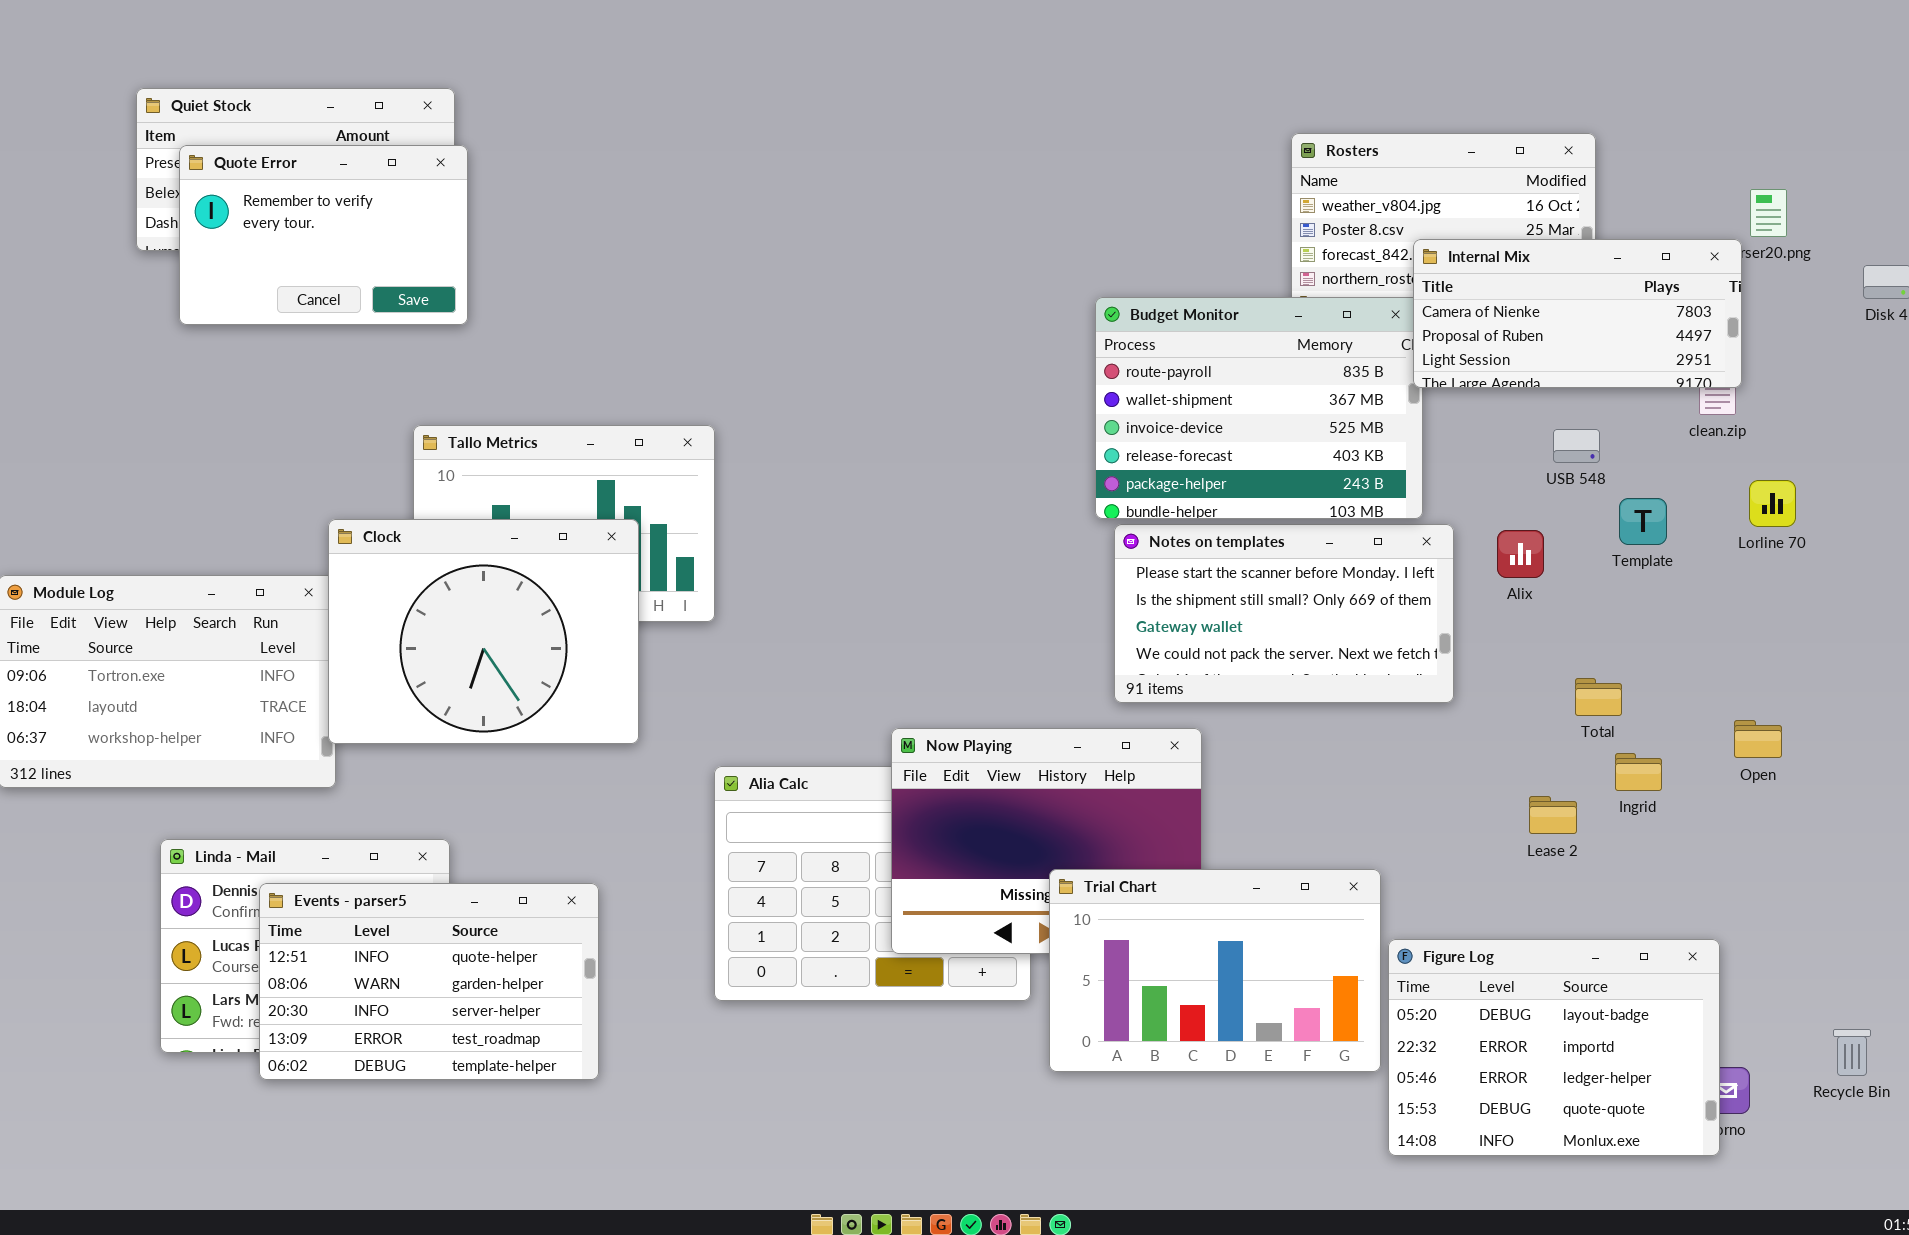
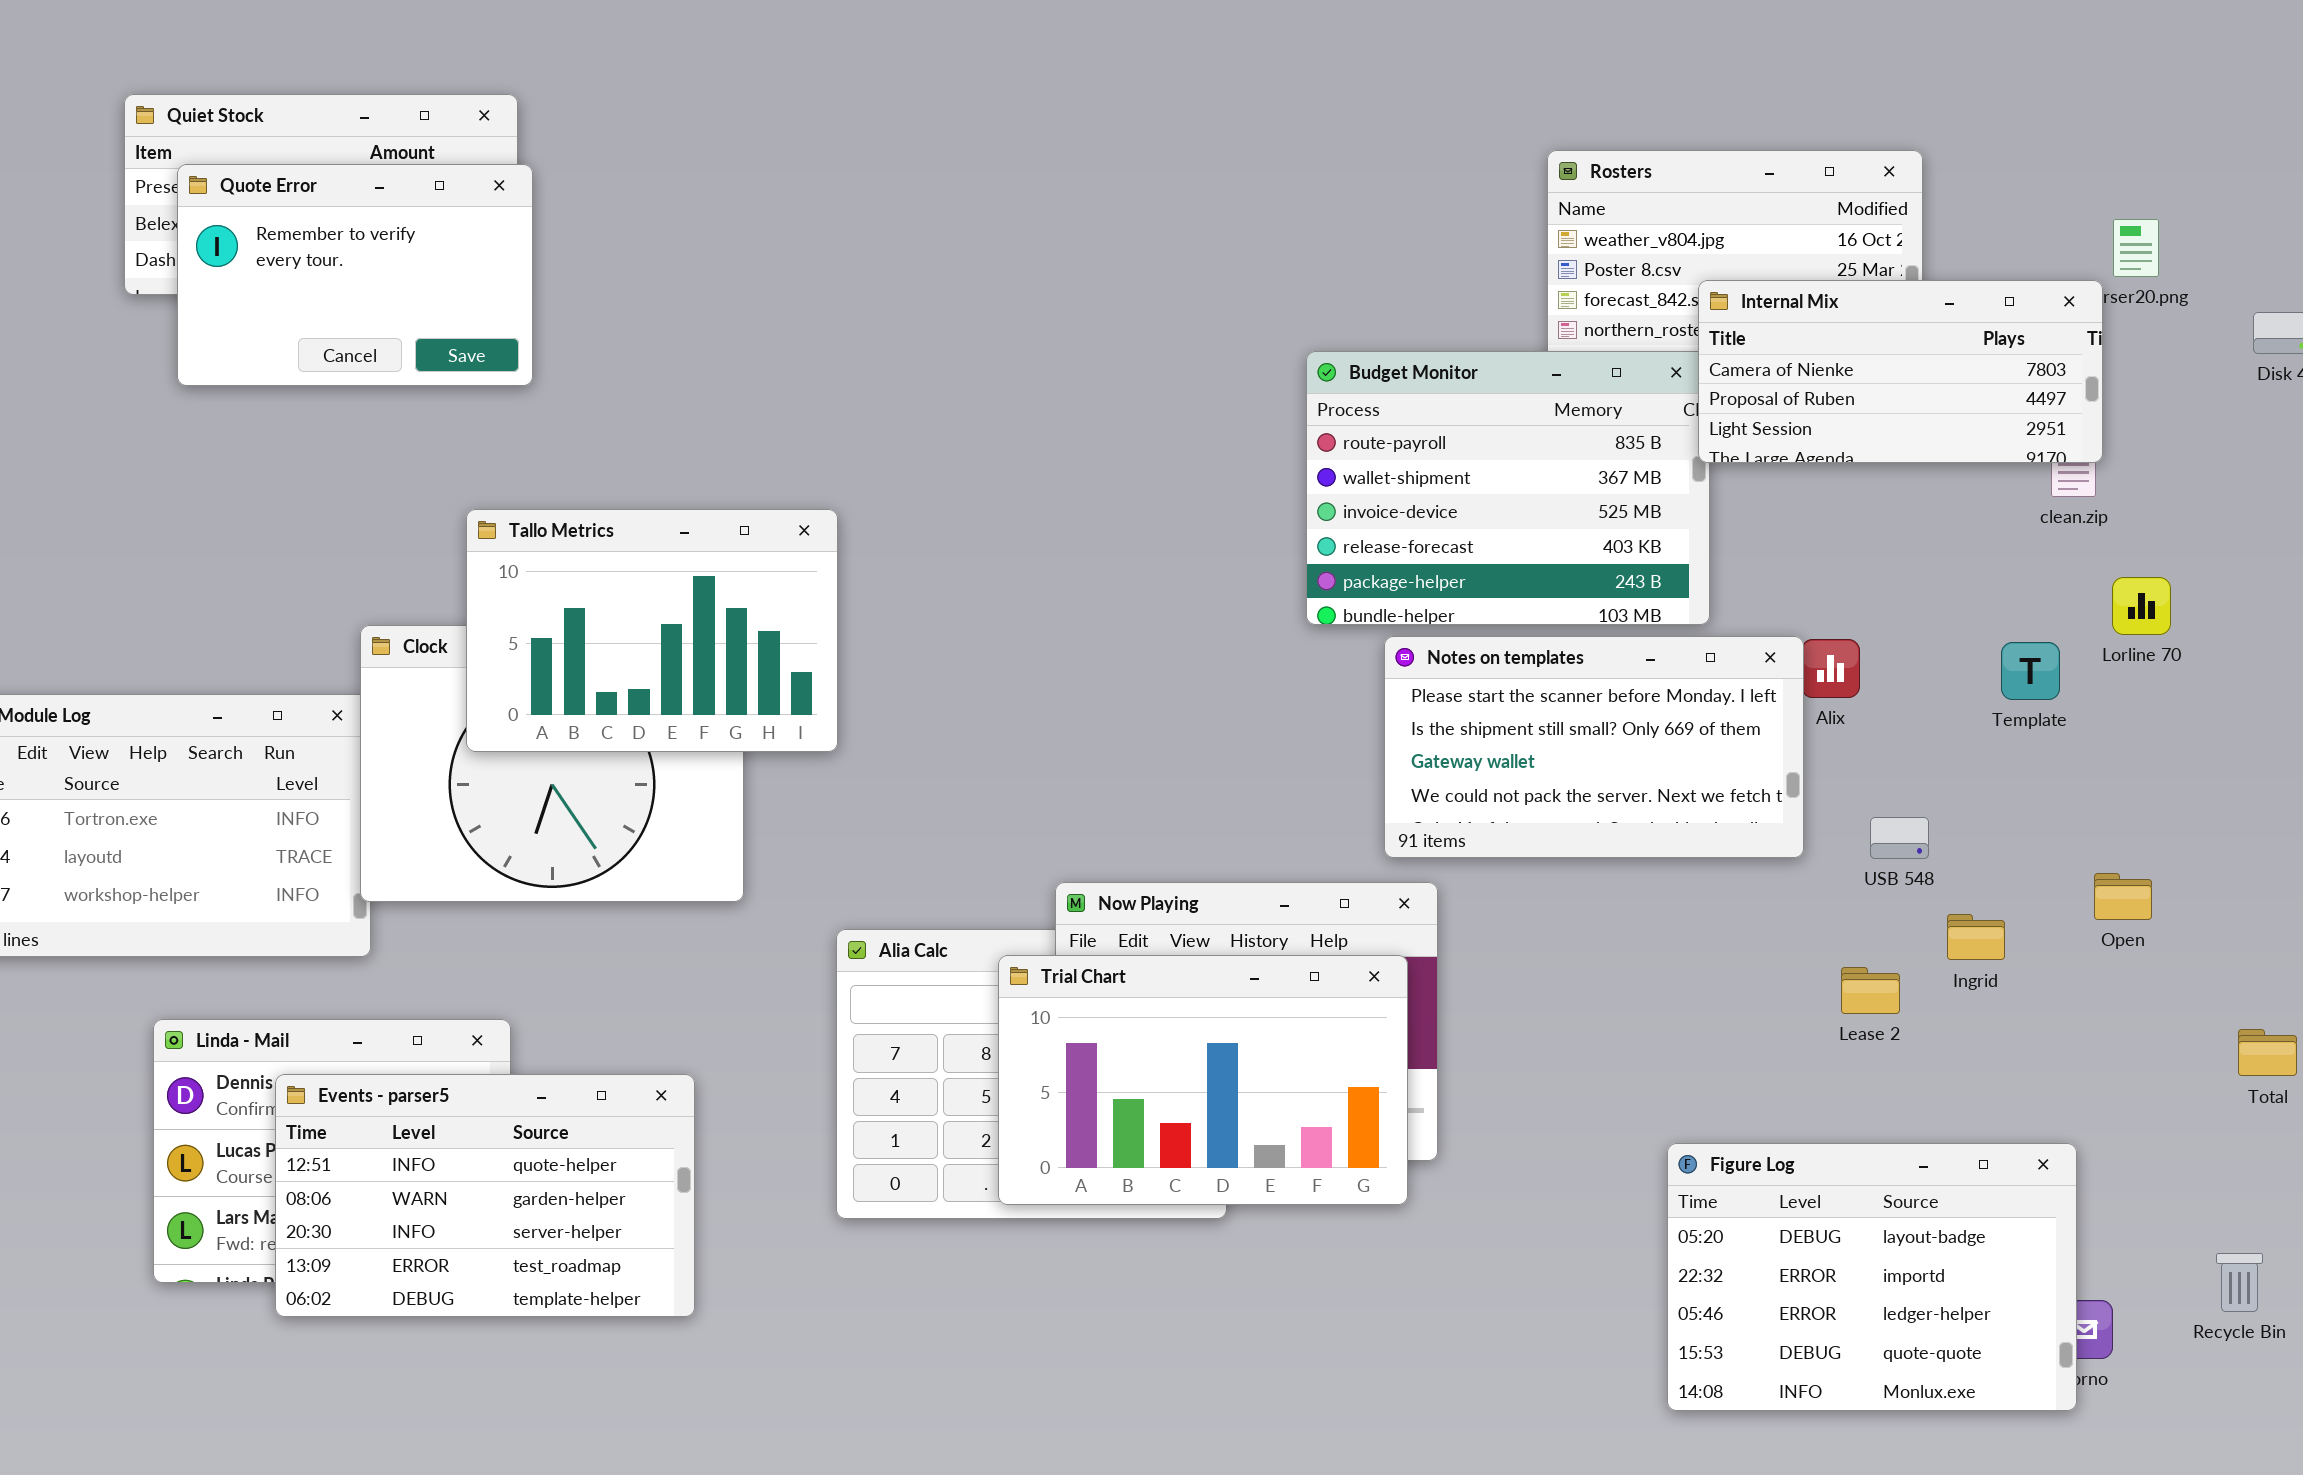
Tallo Metrics: [413,425,715,622] -> [466,509,838,752], raised
USB 548: [1553,429,1600,463] -> [1870,817,1929,859], moved
Template: [1619,498,1667,545] -> [2001,642,2060,700], moved
Notes on templates: [1114,524,1454,703] -> [1384,636,1804,858], moved
Total: [1575,678,1622,716] -> [2238,1029,2297,1076], moved
Trial Chart: [1049,869,1381,1072] -> [998,955,1408,1205], moved

